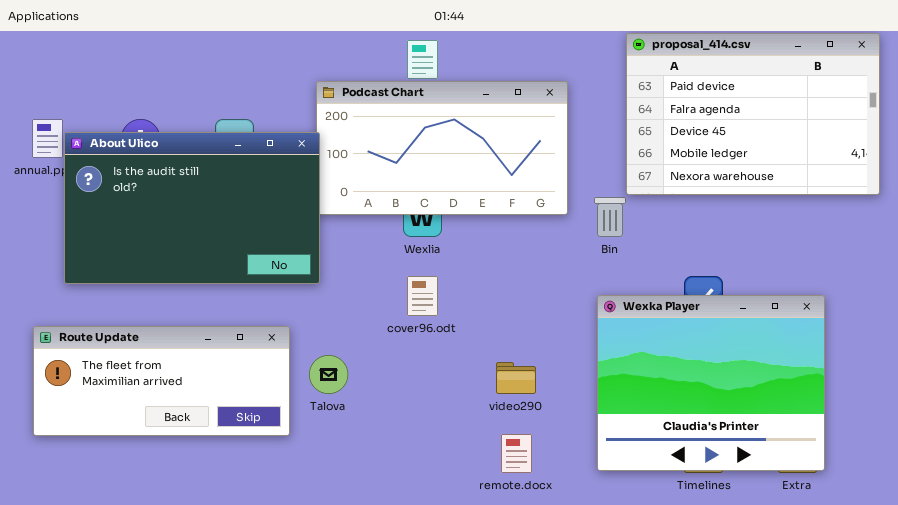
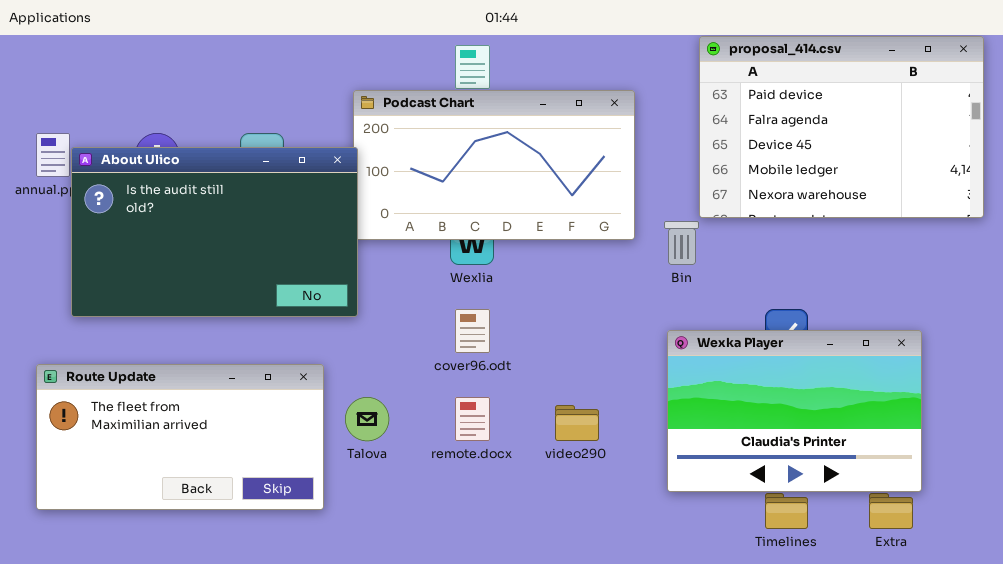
Wexka Player: [597,295,825,471] -> [667,330,922,492], resized
Route Update: [33,326,290,436] -> [36,364,324,510], resized
remote.docx: [501,434,532,473] -> [455,397,490,441], moved

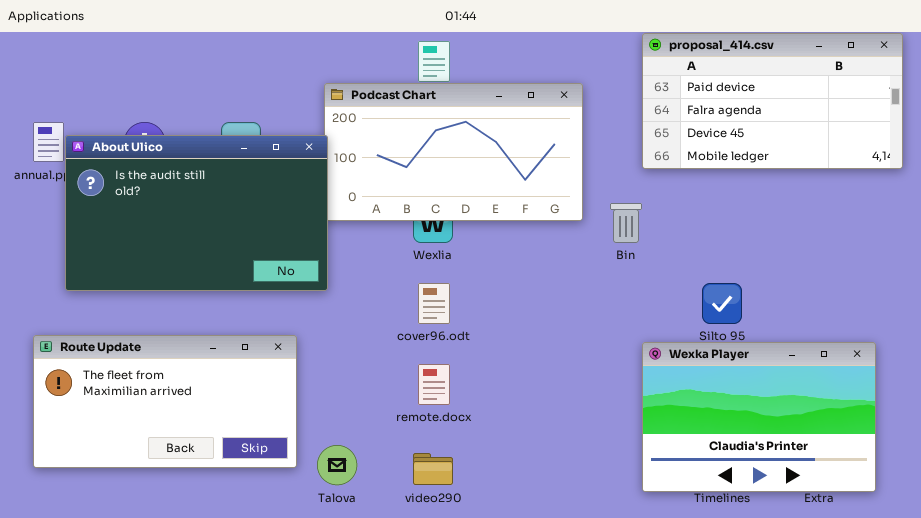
proposal_414.csv: [699,36,984,218] -> [642,33,903,169], resized
Wexka Player: [667,330,922,492] -> [642,342,876,492], moved
Talova: [345,397,389,441] -> [317,445,357,485], moved
video290: [555,405,599,441] -> [413,453,453,485], moved

